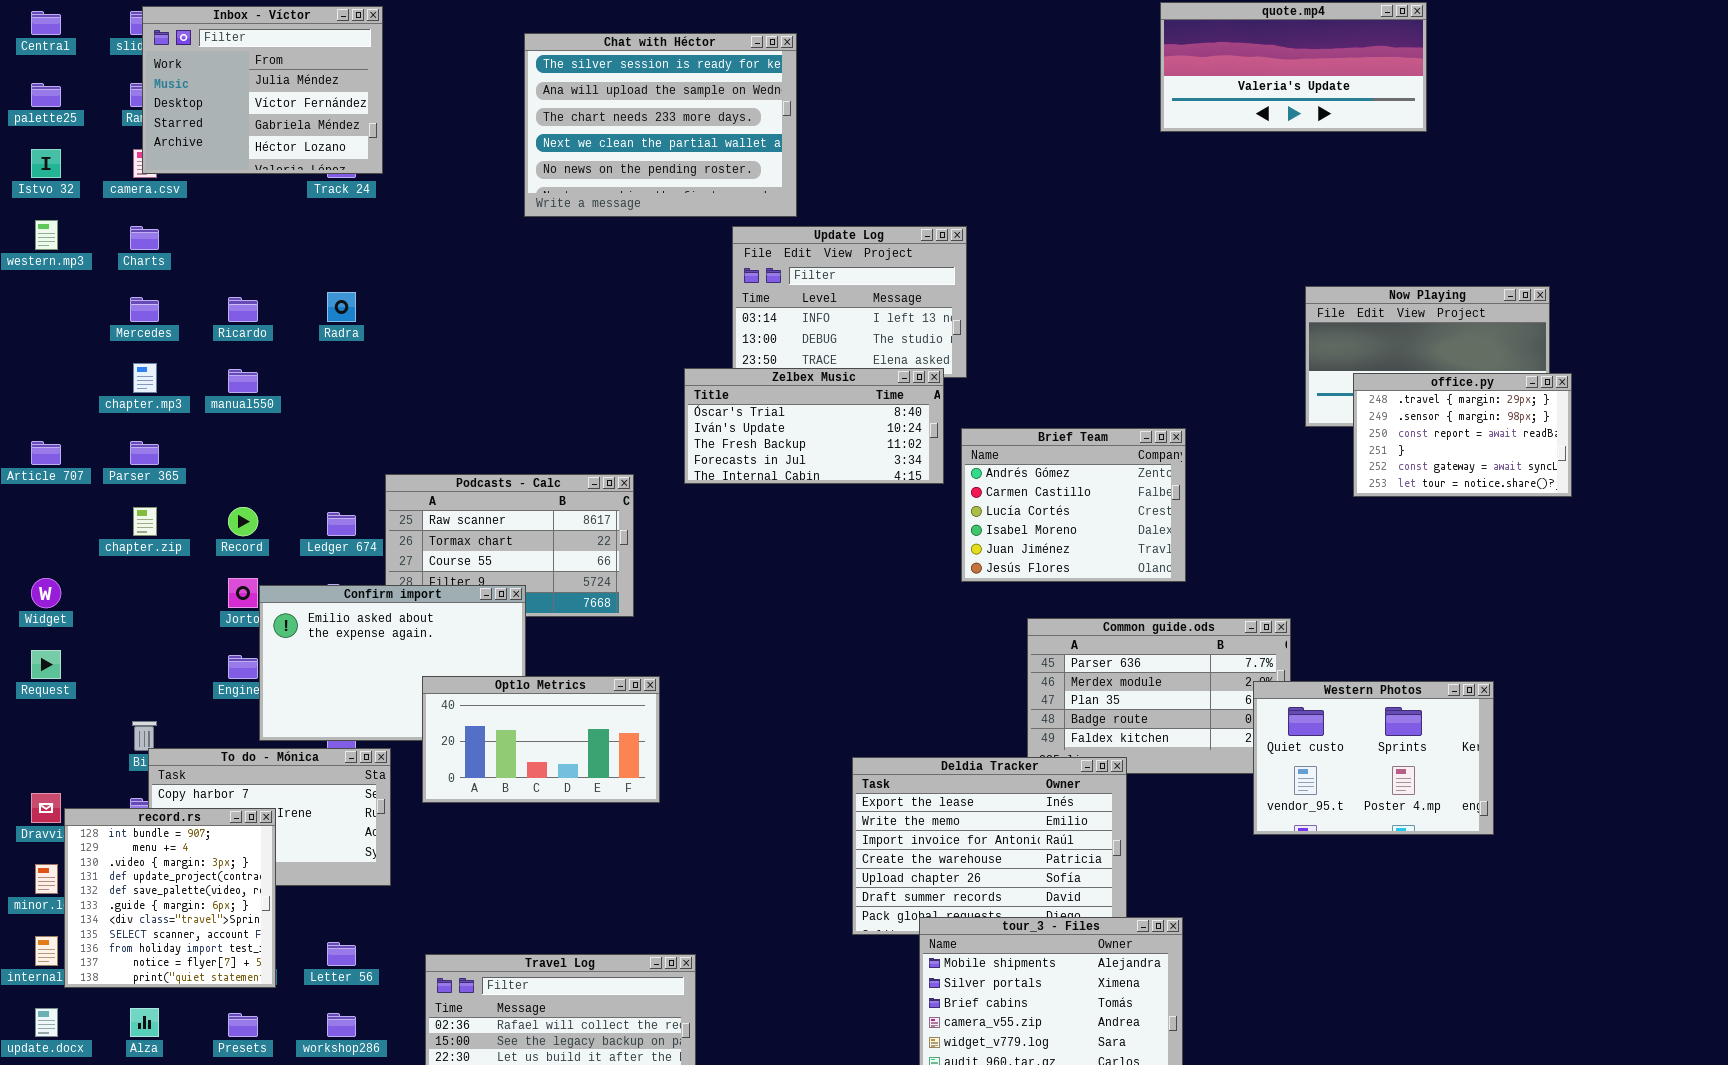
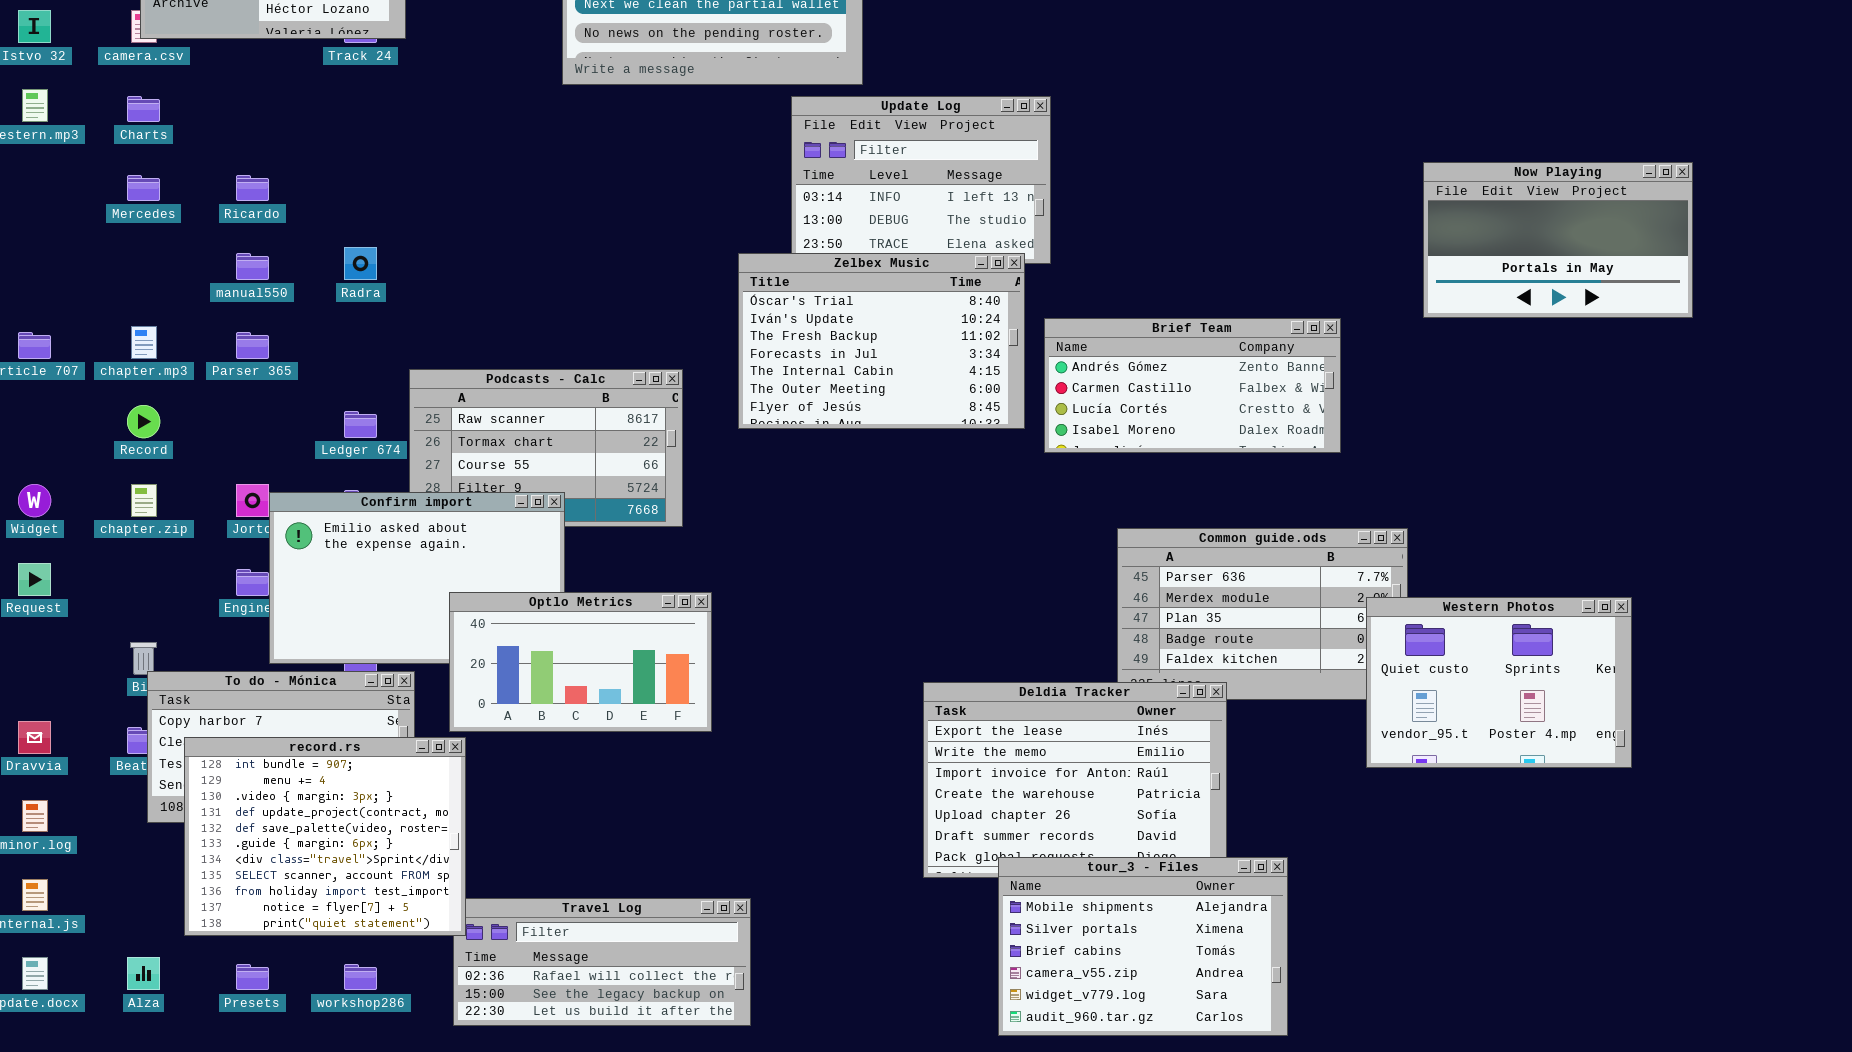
Radra: [327,292,356,322] -> [344,247,377,280], moved
chapter.mp3: [133,363,157,393] -> [131,326,157,359], moved
Zelbex Music: [684,368,944,484] -> [738,253,1025,429], resized
office.py: [1353,373,1572,497] -> none, closed
Brief Team: [961,428,1186,582] -> [1044,318,1341,453], resized
Parser 365: [130,441,159,465] -> [236,332,269,359], moved
chapter.zip: [133,507,157,536] -> [131,484,157,517], moved
Record: [228,507,258,536] -> [127,405,160,438], moved
record.rs: [64,808,276,988] -> [184,737,466,936], moved, resized

